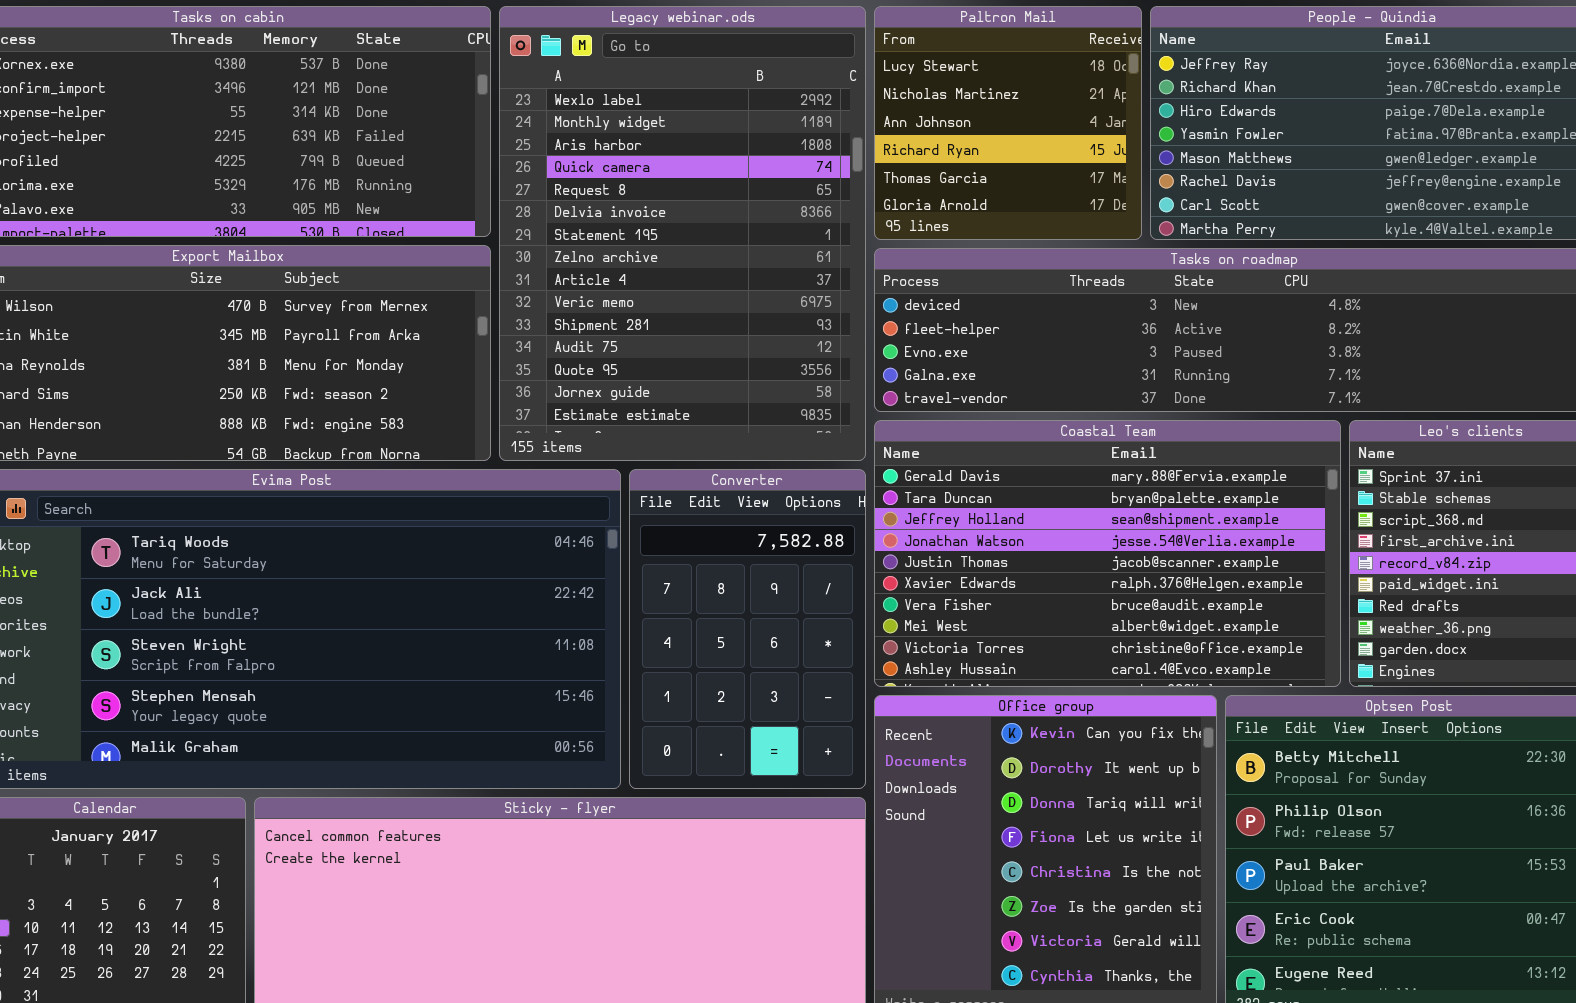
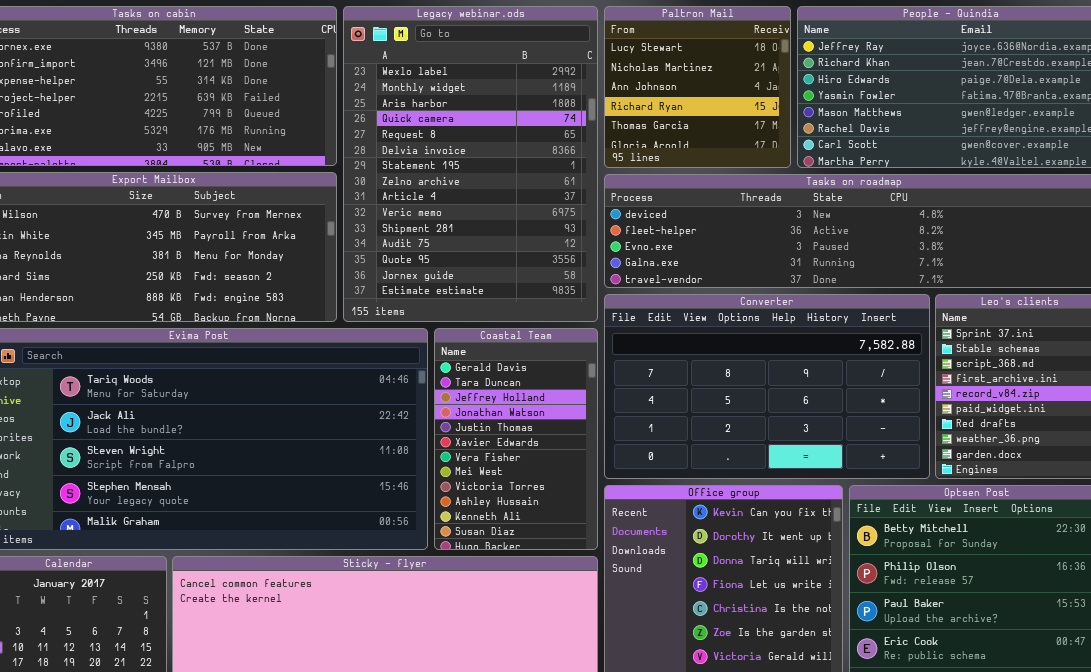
Coastal Team: [874,420,1341,687] -> [434,328,598,550], moved, resized
Converter: [629,469,866,789] -> [604,294,930,479], moved, resized

